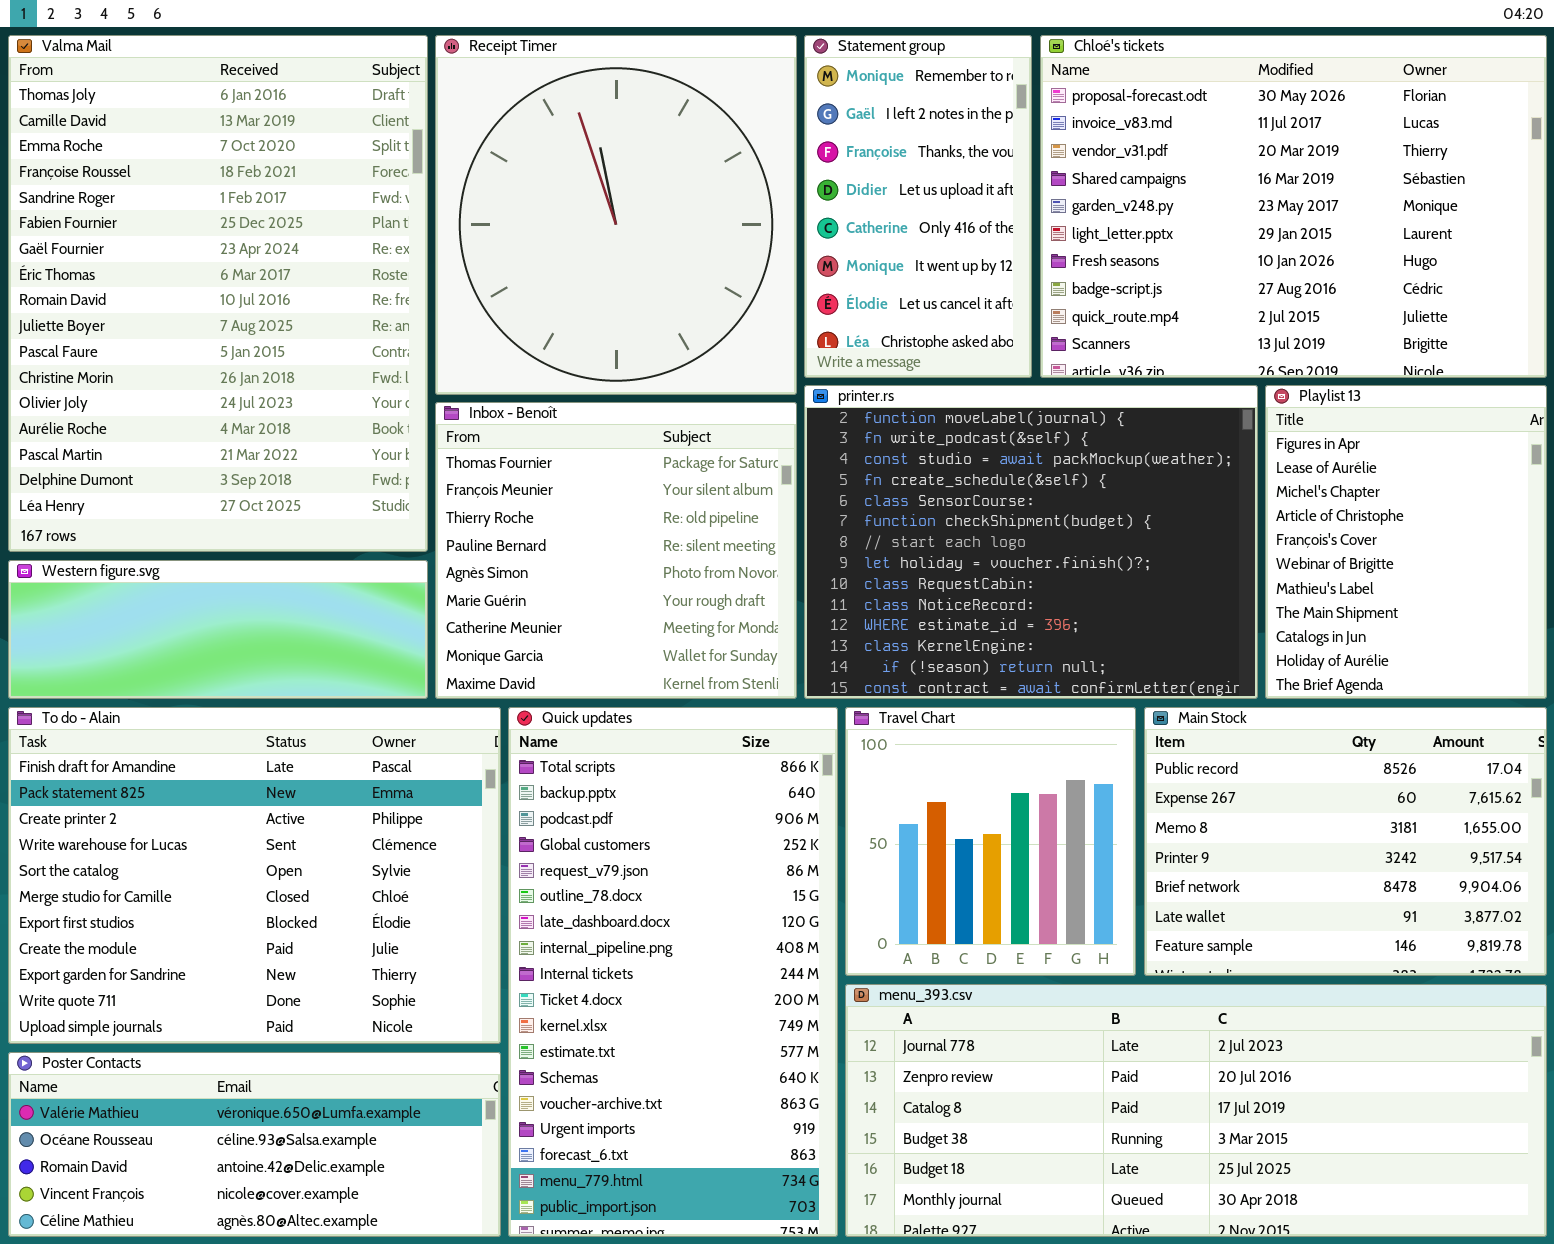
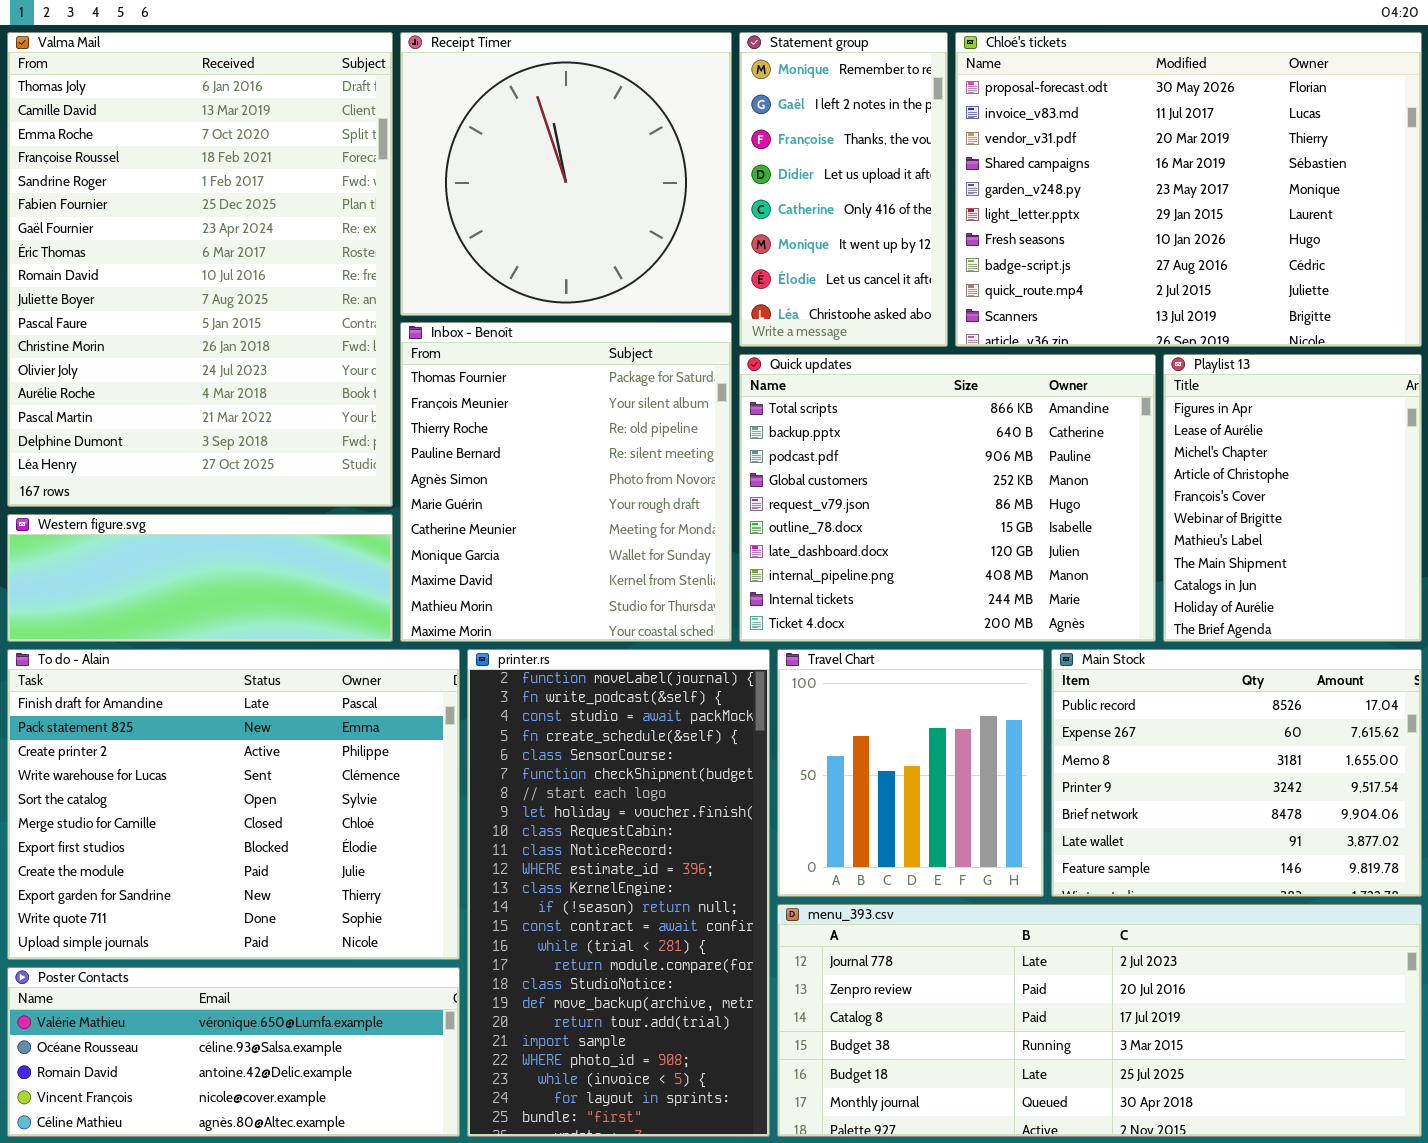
Receipt Timer: [435,35,797,395] -> [400,32,732,316], resized
printer.rs: [804,385,1258,699] -> [467,649,770,1137], moved, resized
Inbox - Benoît: [435,402,797,699] -> [400,322,732,642], resized
Quick updates: [508,707,838,1237] -> [739,354,1156,642], moved, resized

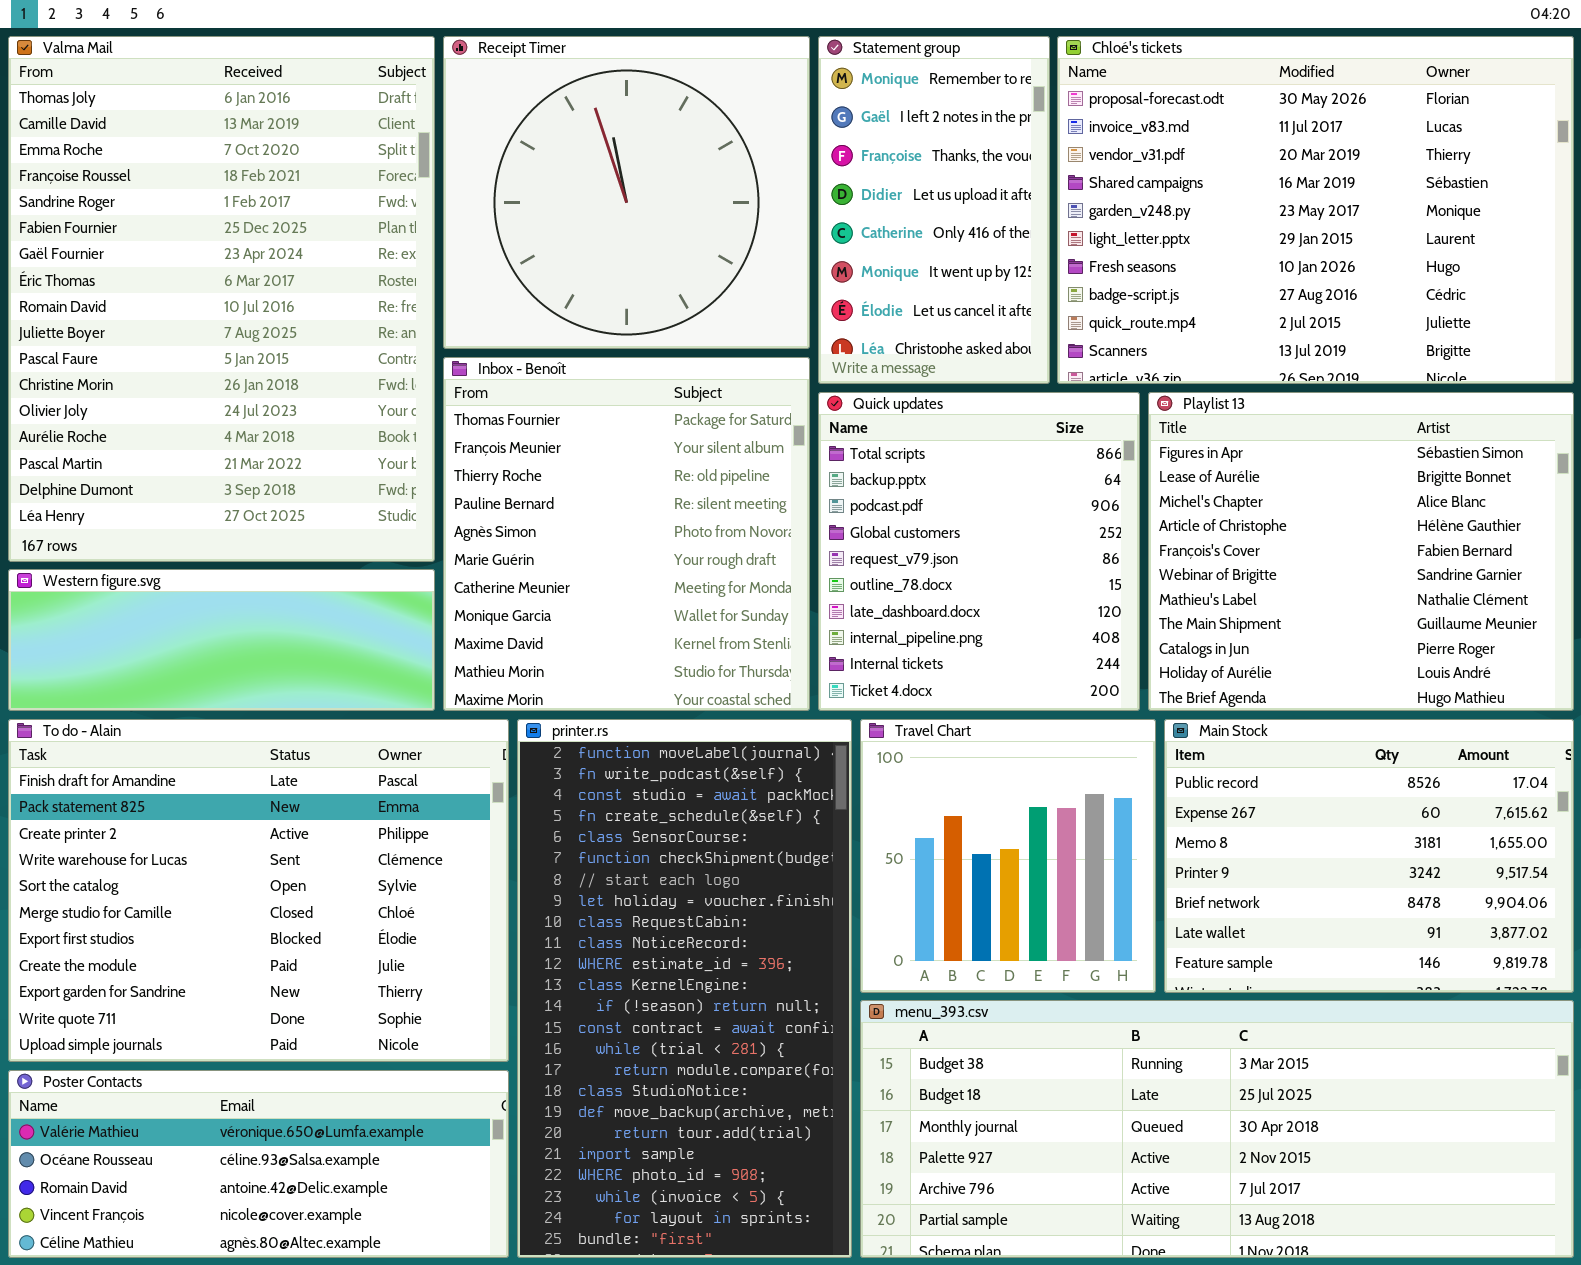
Quick updates: [739,354,1156,642] -> [818,392,1140,711], resized
Playlist 13: [1163,354,1422,642] -> [1148,392,1574,711], resized
menu_393.csv: [777,904,1422,1137] -> [860,1000,1574,1258], scrolled down 3 rows

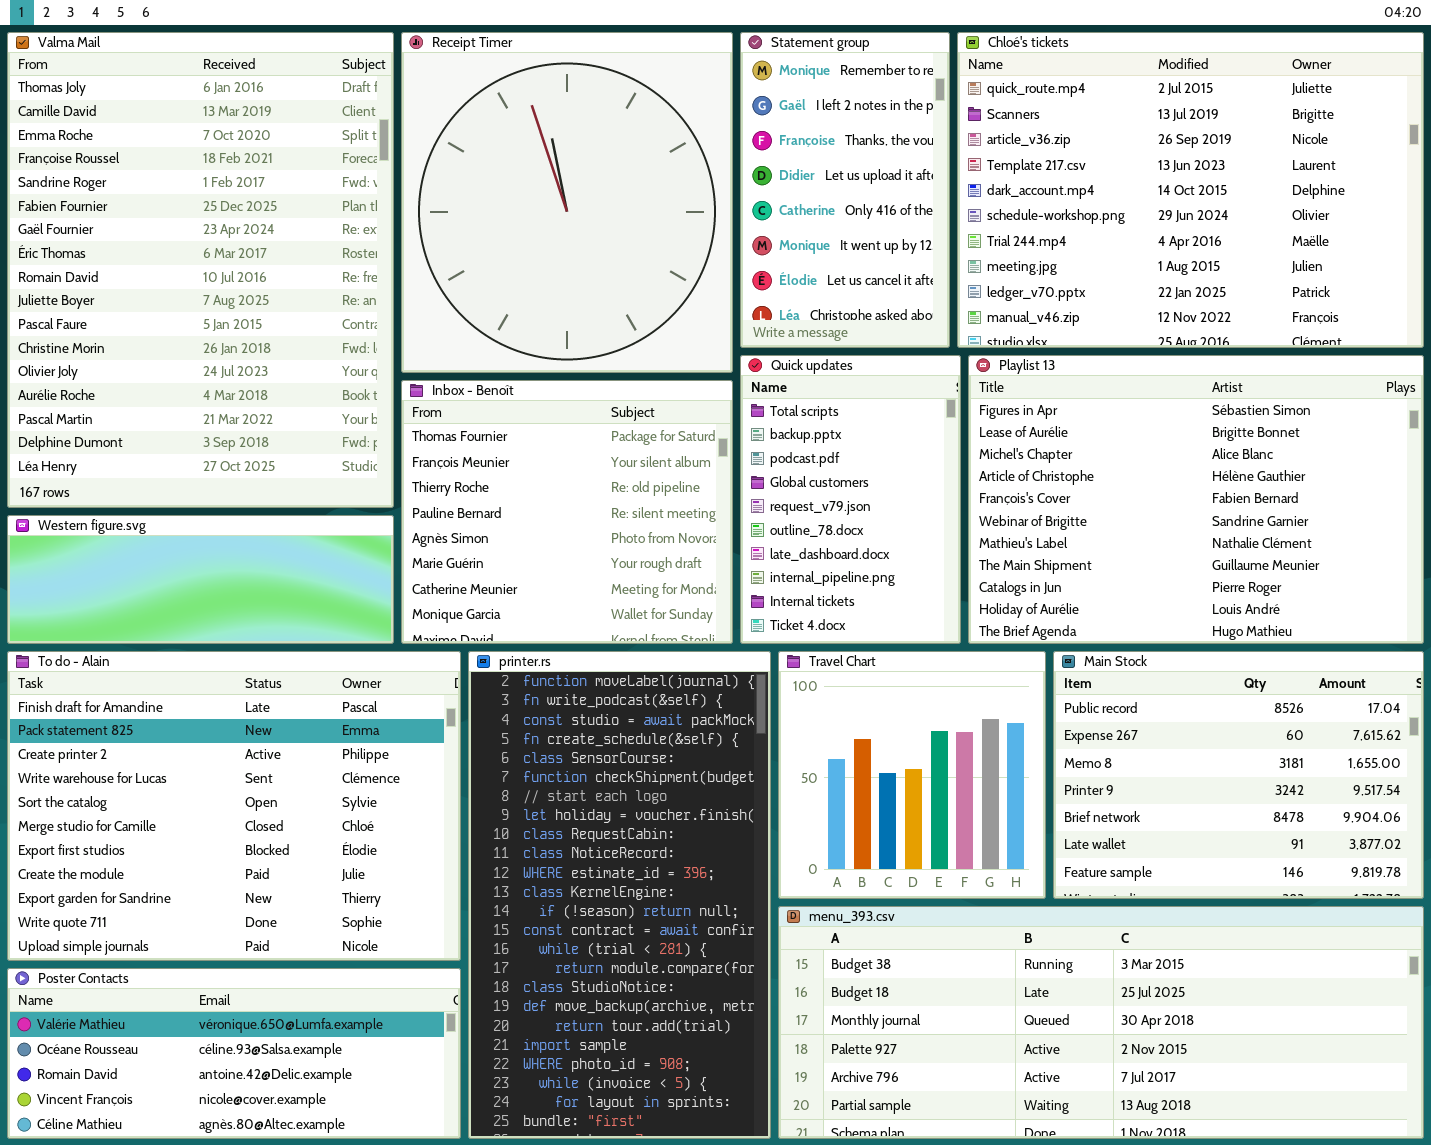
Receipt Timer: [443,36,810,349] -> [401,32,733,373], resized
Chloé's tickets: [1057,36,1574,384] -> [957,32,1424,348], scrolled down 8 rows
Inbox - Benoît: [443,357,810,711] -> [401,380,733,644], resized
Quick updates: [818,392,1140,711] -> [740,355,961,644], resized
Playlist 13: [1148,392,1574,711] -> [968,355,1424,644], resized

